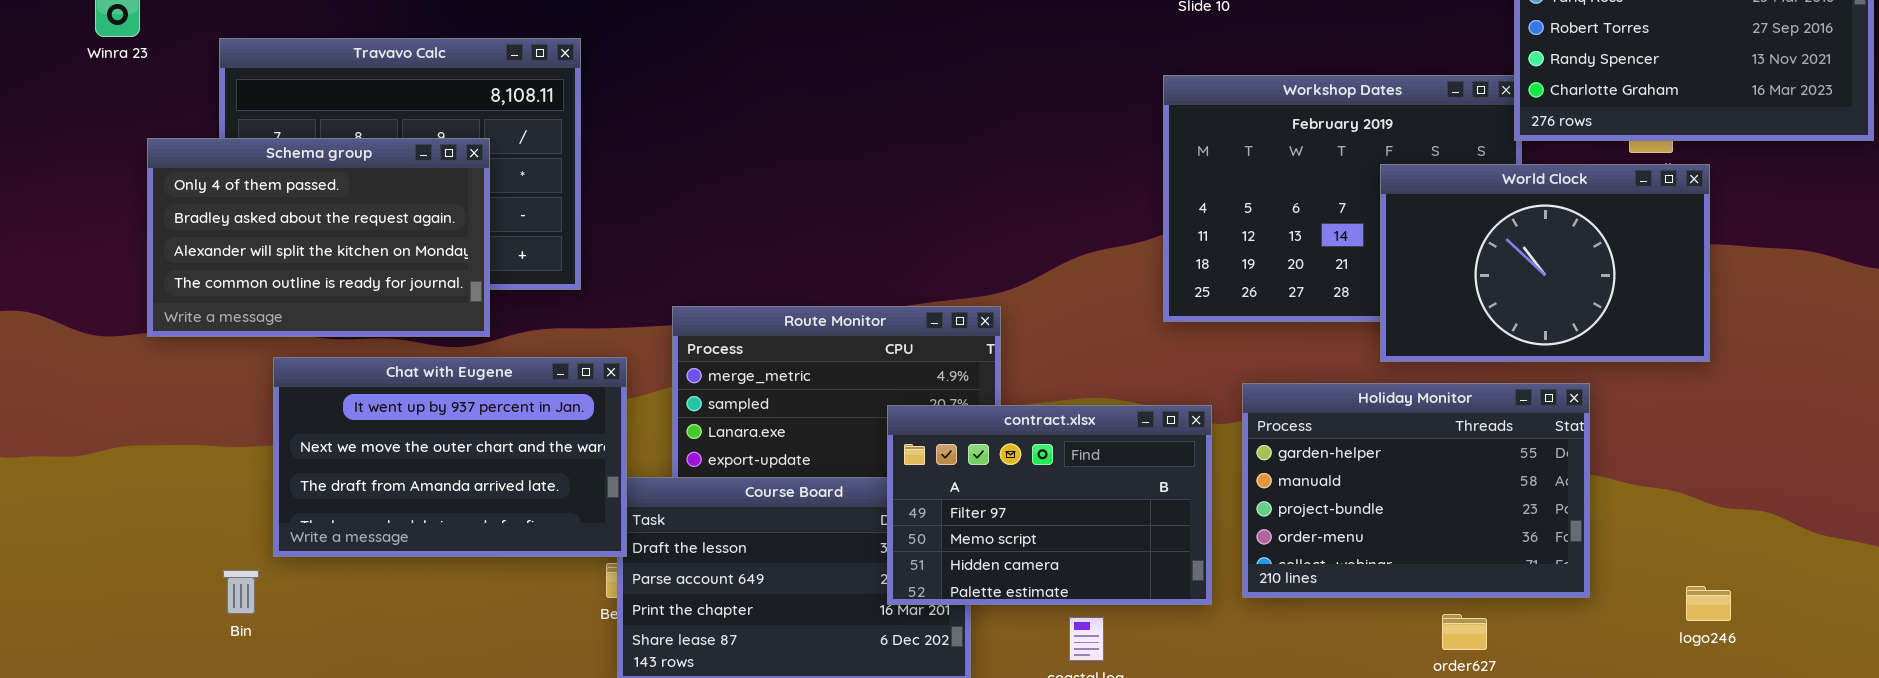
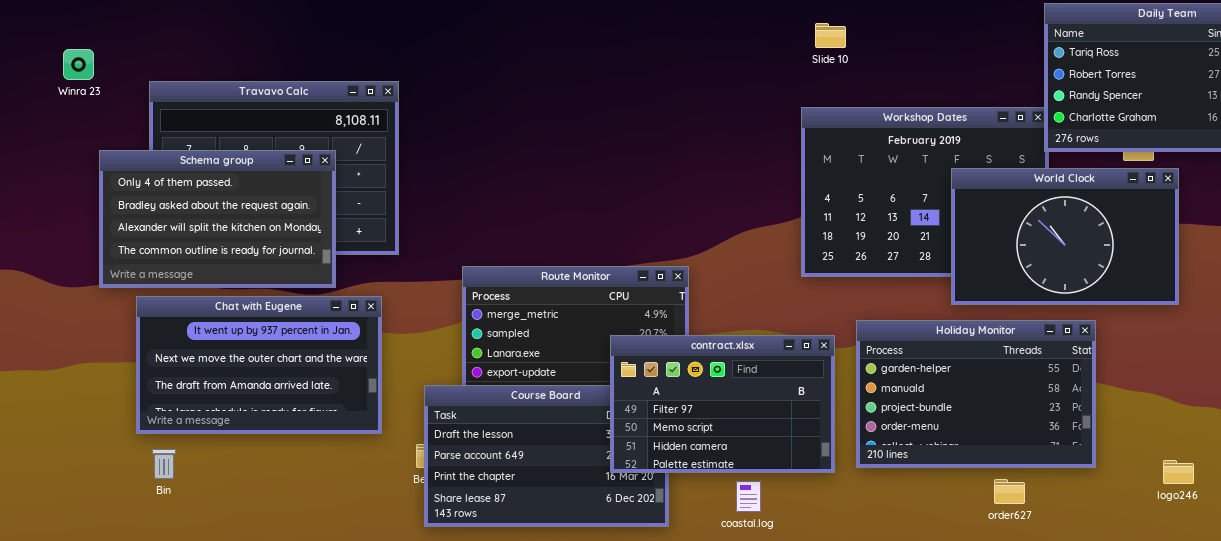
Chat with Eugene: [273,357,627,557] -> [136,296,382,434], moved

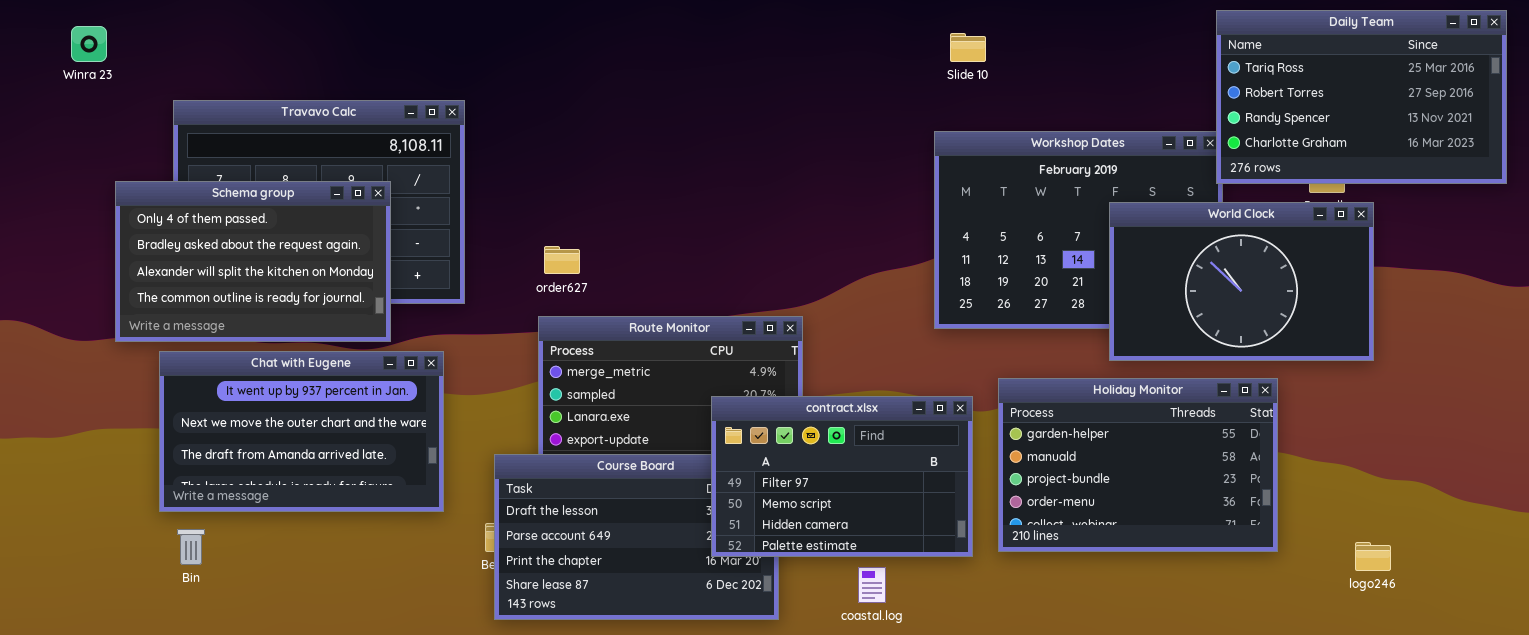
Winra 23: [63,49,94,80] -> [71,26,107,62], moved
order627: [994,479,1025,504] -> [544,246,580,274], moved

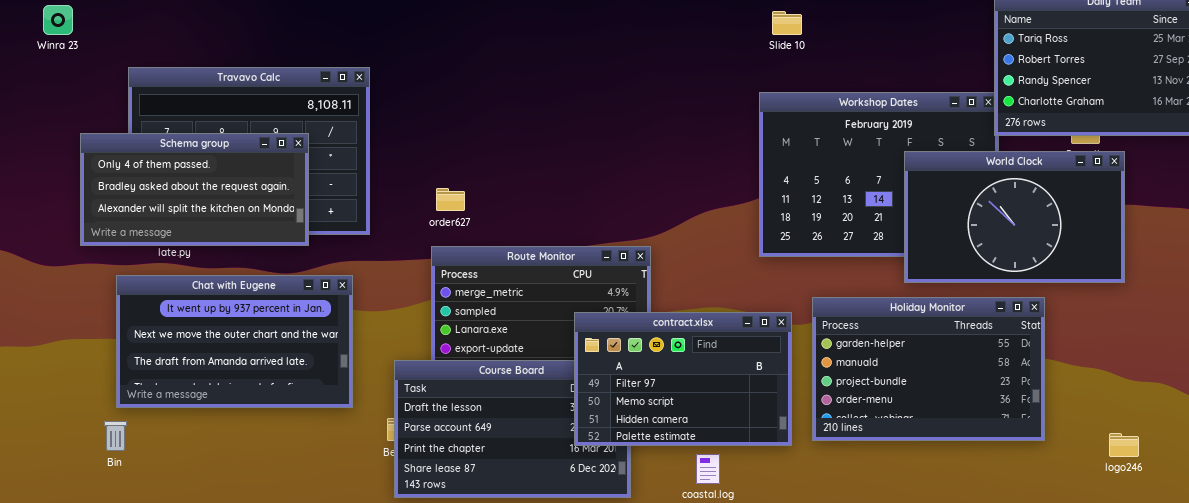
Schema group: [115,181,391,342] -> [80,133,309,246], resized
Bin: [177,529,205,565] -> [104,421,127,451], moved

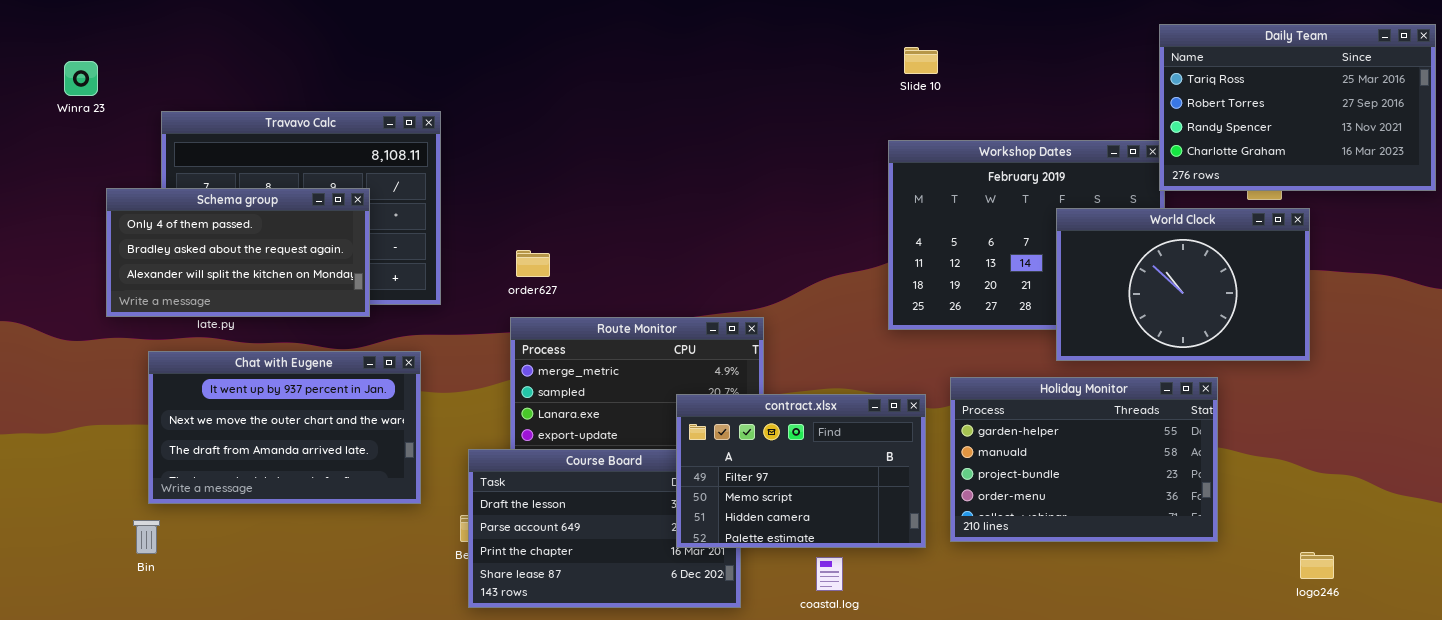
Winra 23: [43,5,73,35] -> [64,61,98,96], moved
logo246: [1109,433,1139,457] -> [1300,552,1334,579], moved

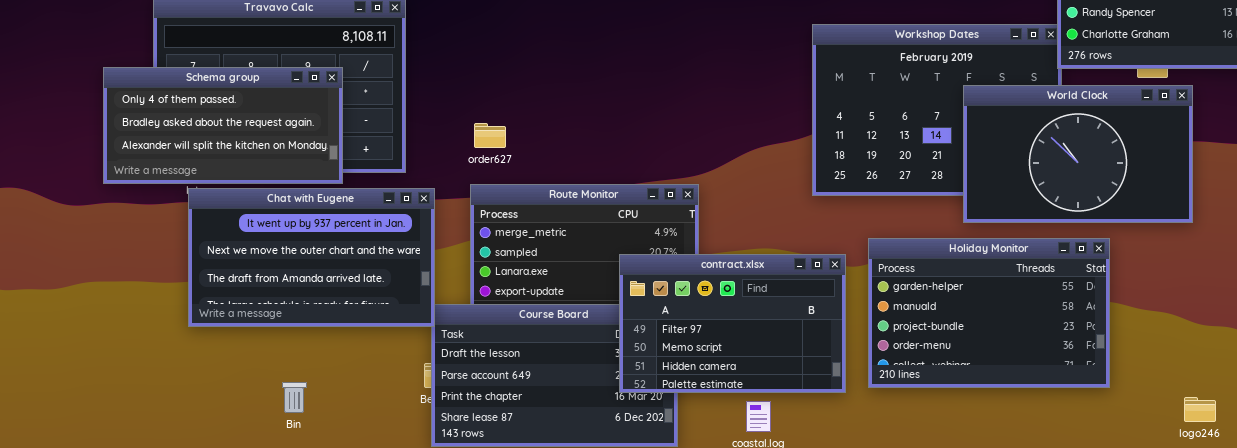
Chat with Eugene: [148,351,421,504] -> [188,188,435,327], moved
Bin: [133,520,160,554] -> [282,382,307,413], moved

